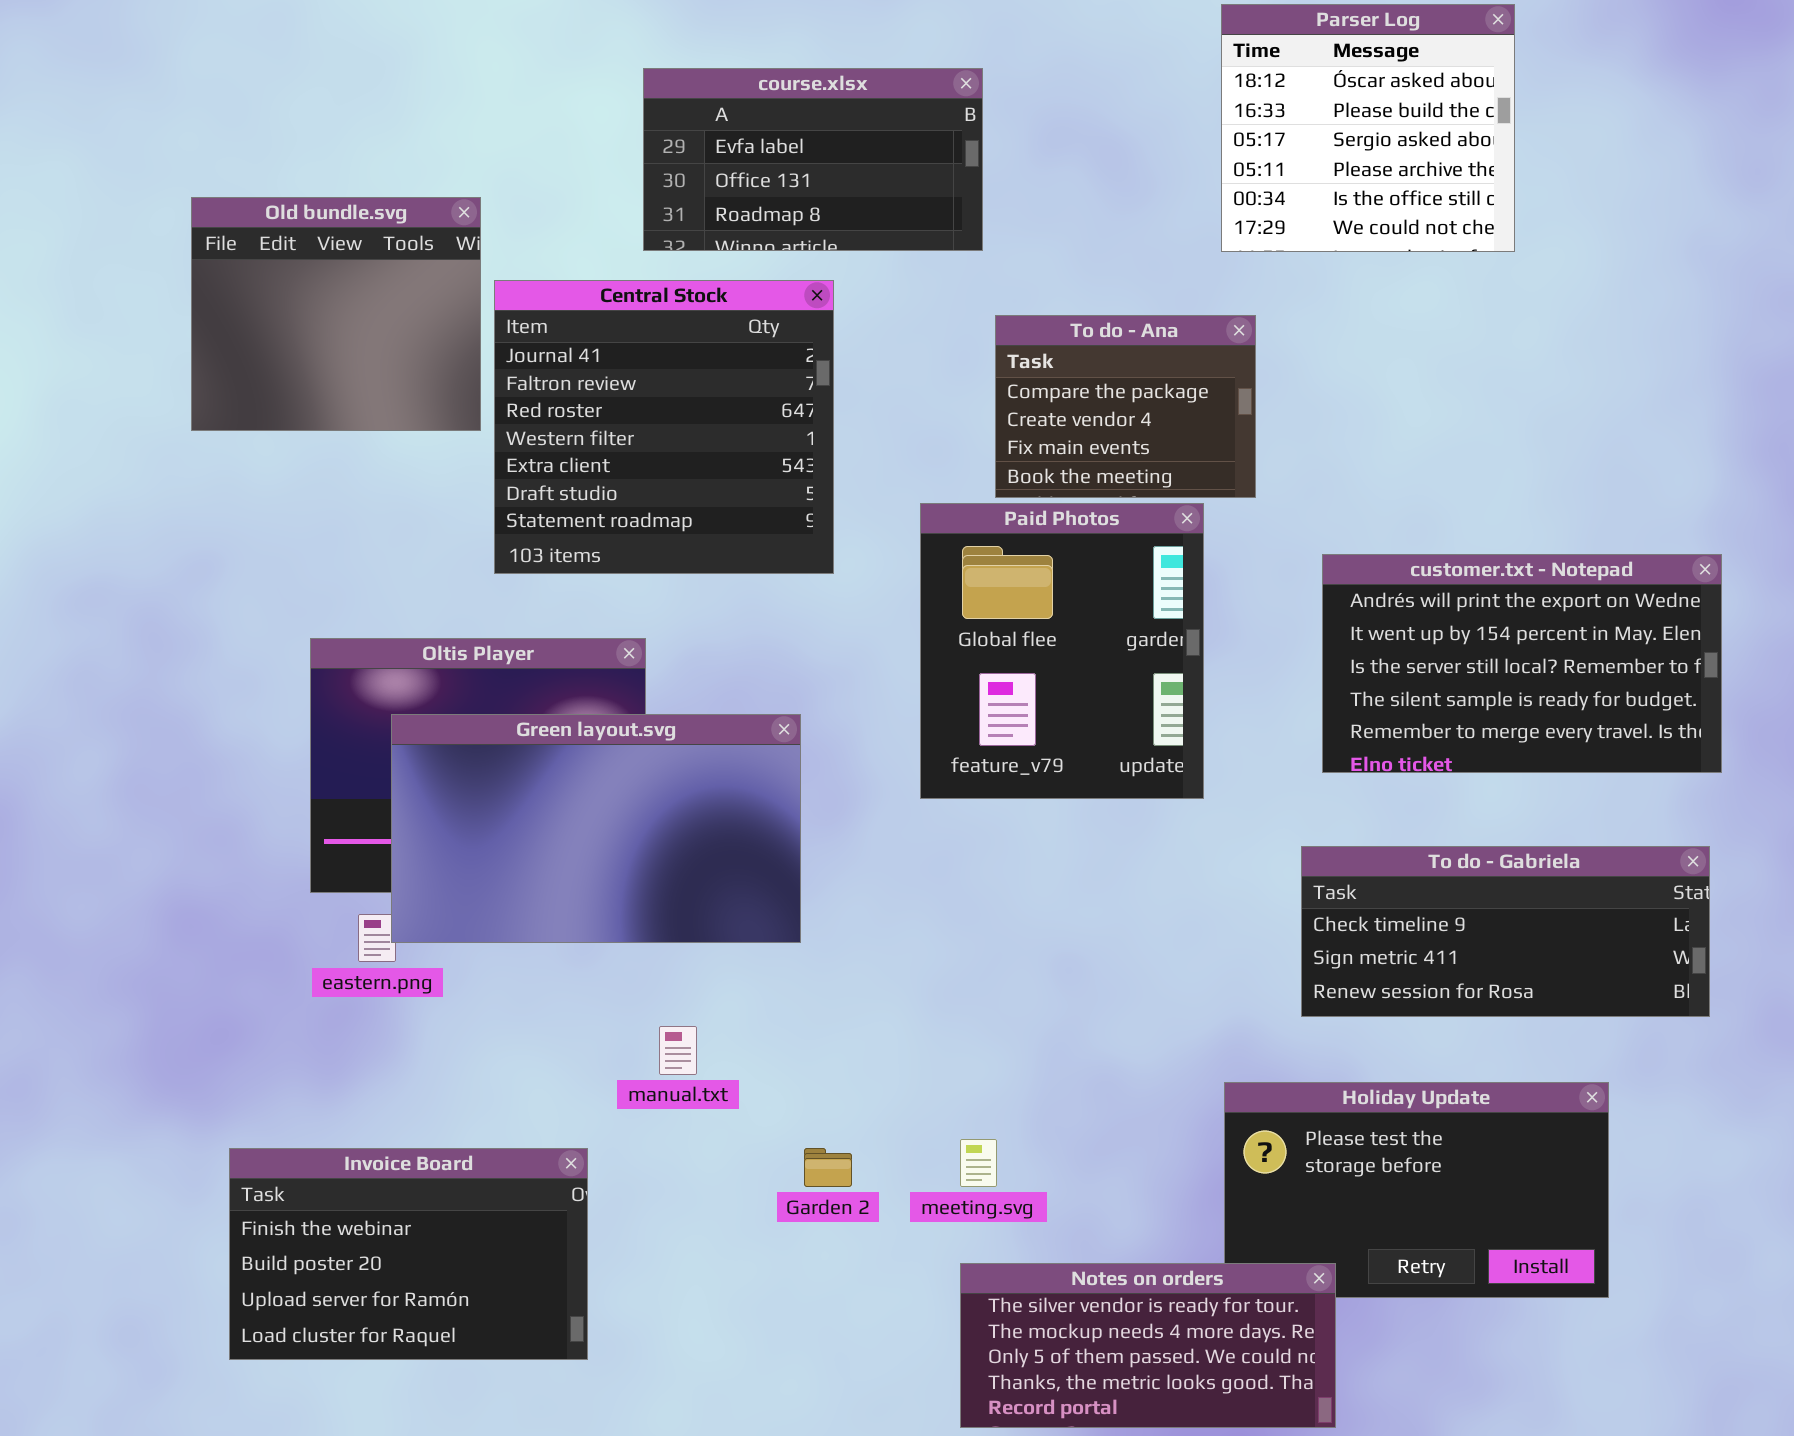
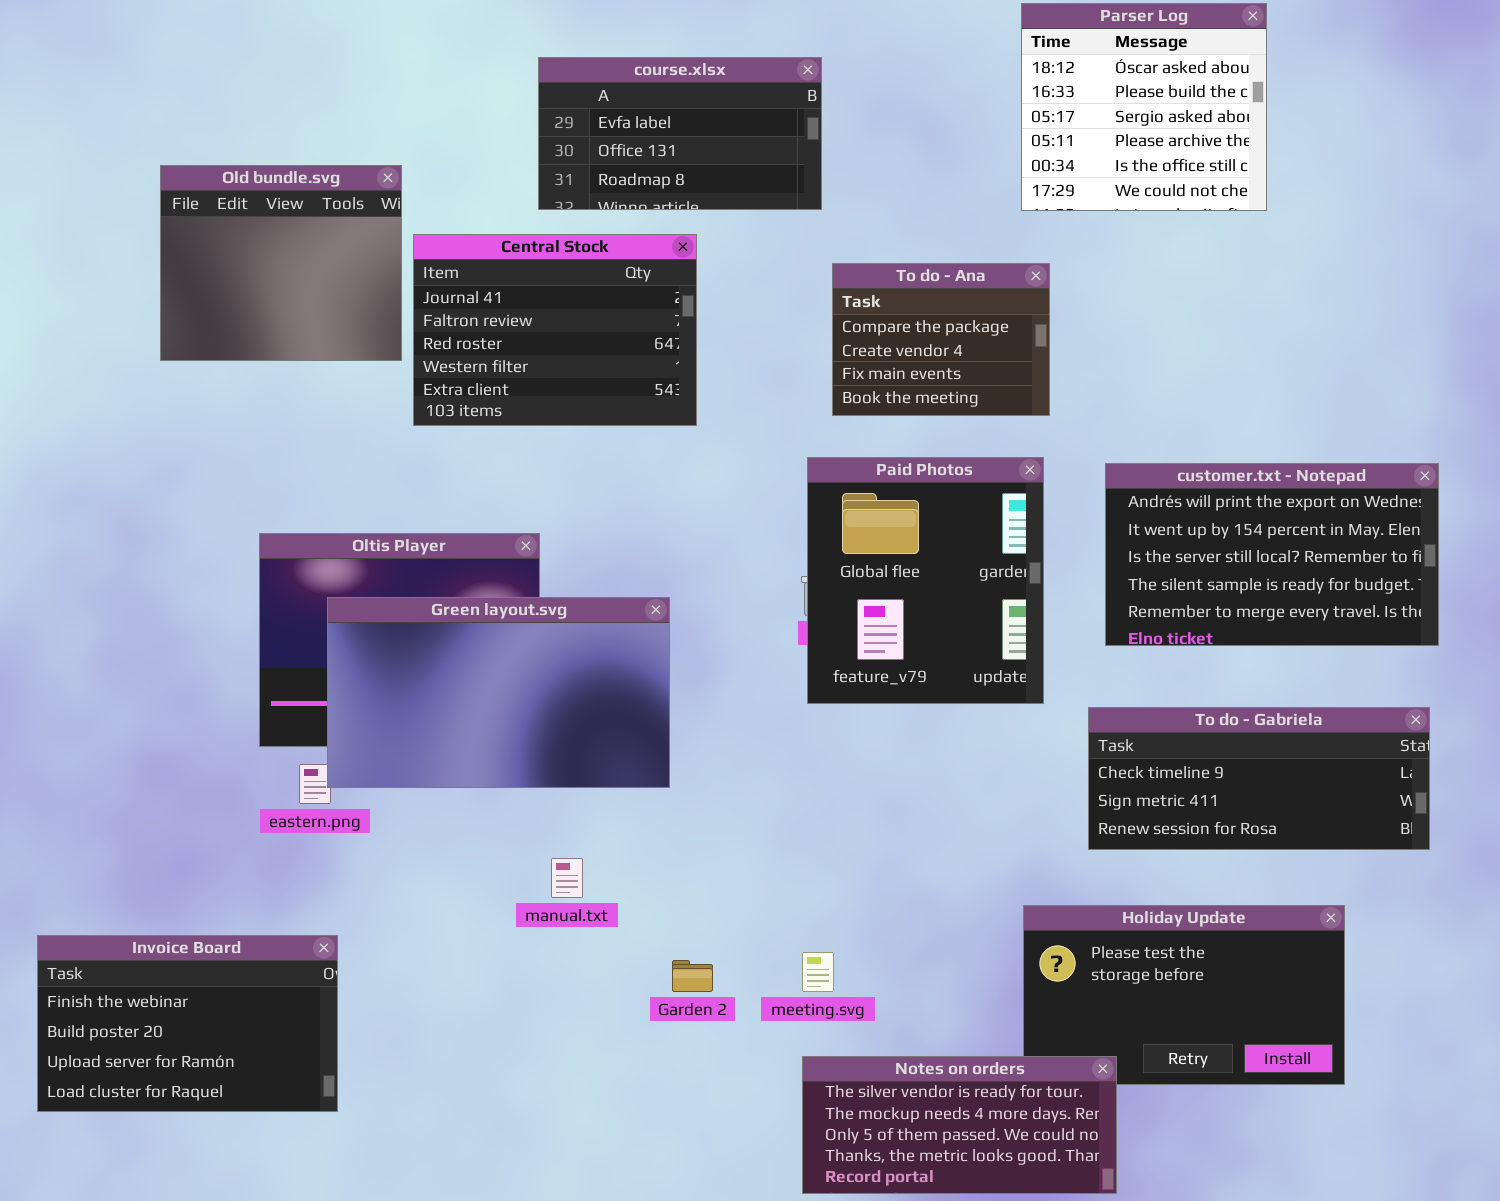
Central Stock: [494,280,834,574] -> [413,234,697,426], resized
Paid Photos: [920,503,1204,799] -> [807,457,1044,704], moved
Invoice Board: [229,1148,588,1360] -> [37,935,338,1112], moved

